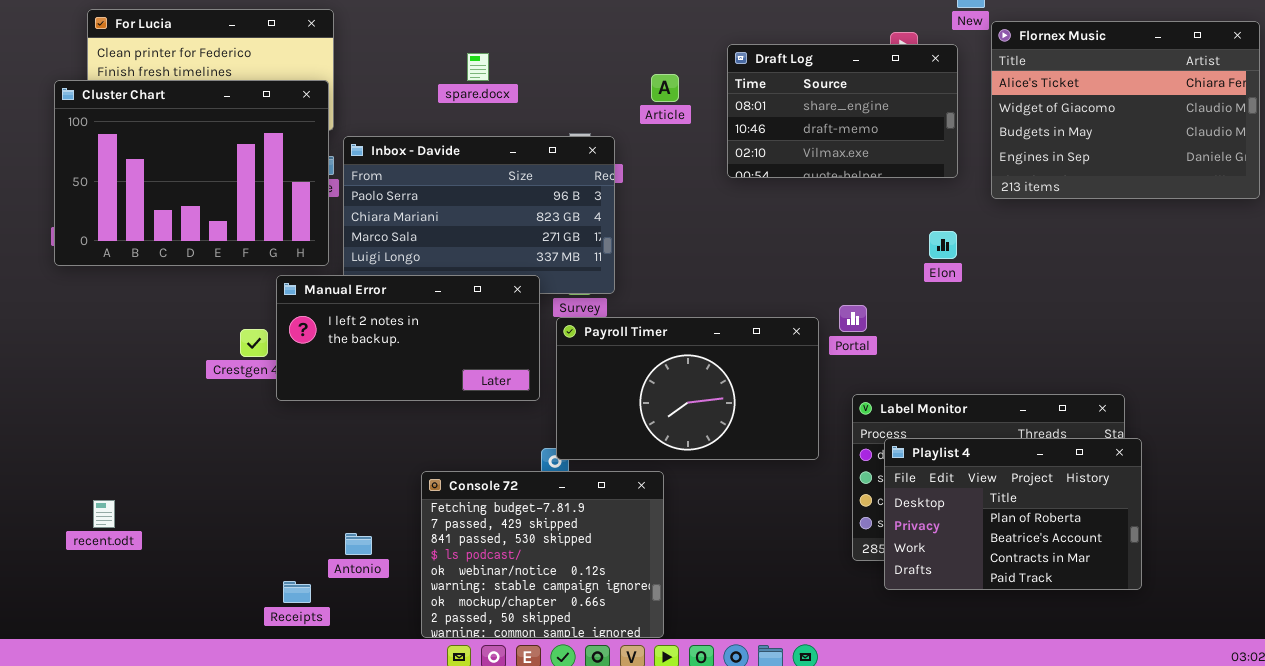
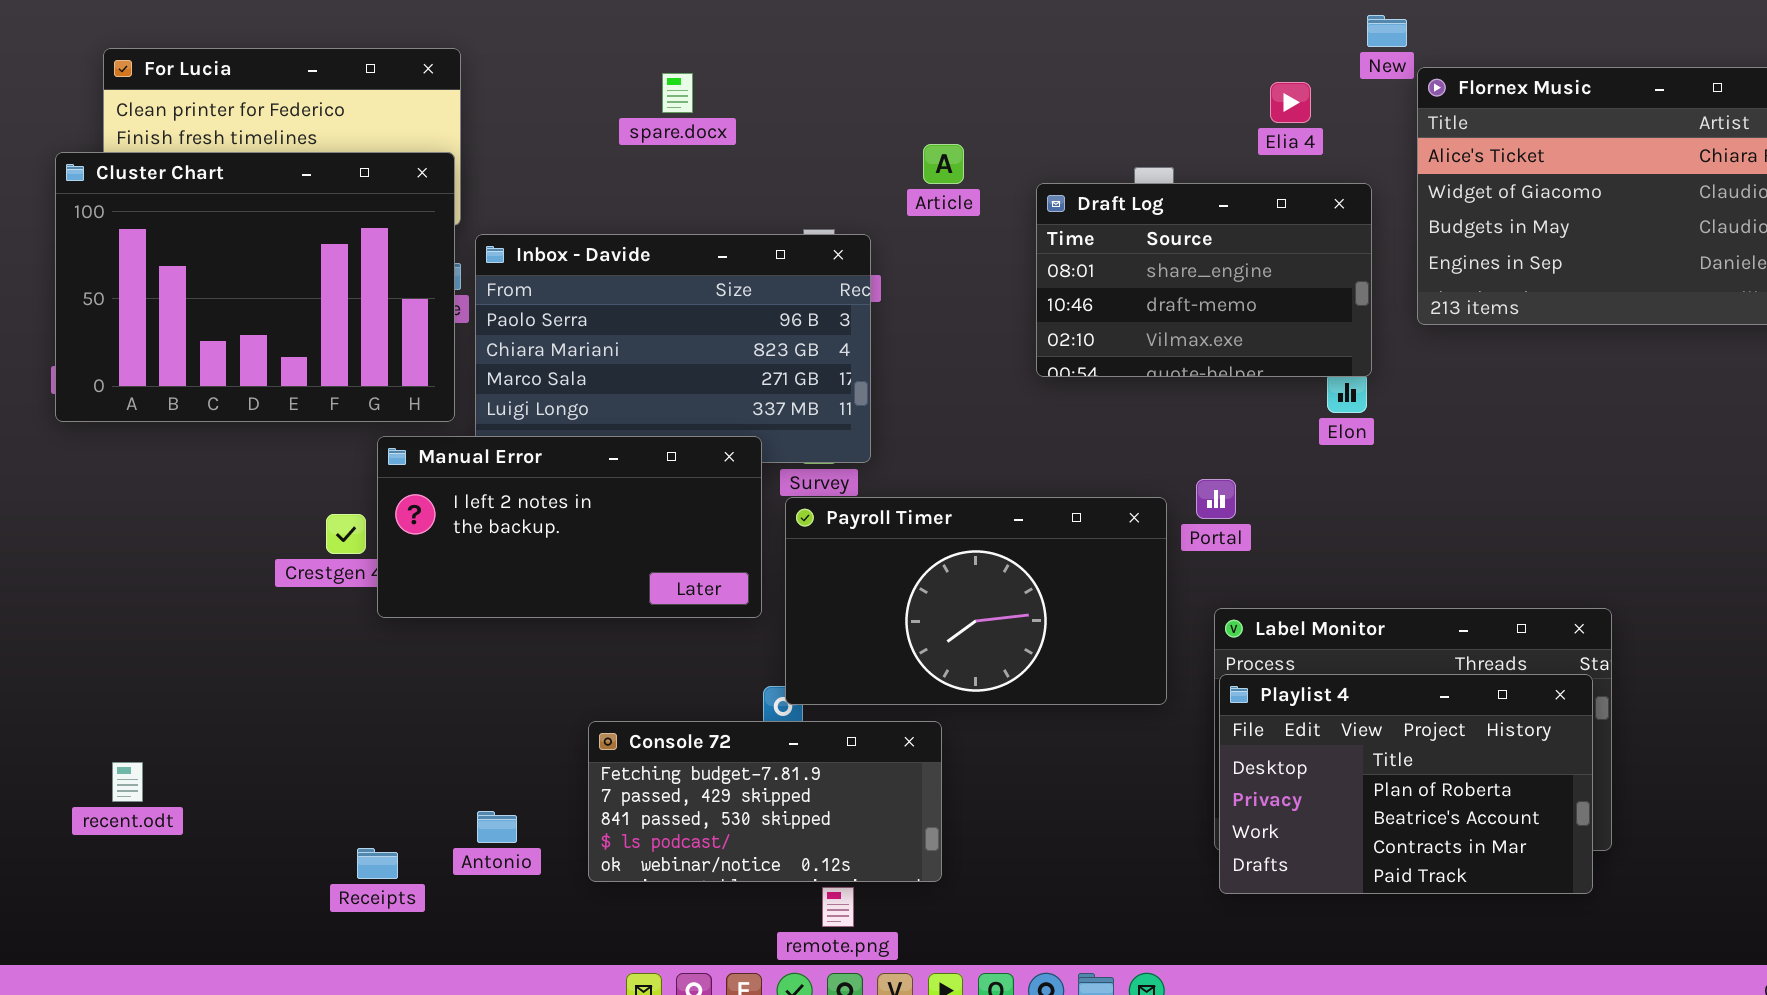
Draft Log: [727,44,958,178] -> [1036,183,1372,377], moved
spare.docx: [467,53,489,81] -> [662,73,693,113], moved
Playlist 4: [884,438,1142,590] -> [1219,674,1593,894], moved
Console 72: [421,471,664,638] -> [588,721,942,882], resized
Receipts: [283,581,311,603] -> [357,848,398,879], moved

